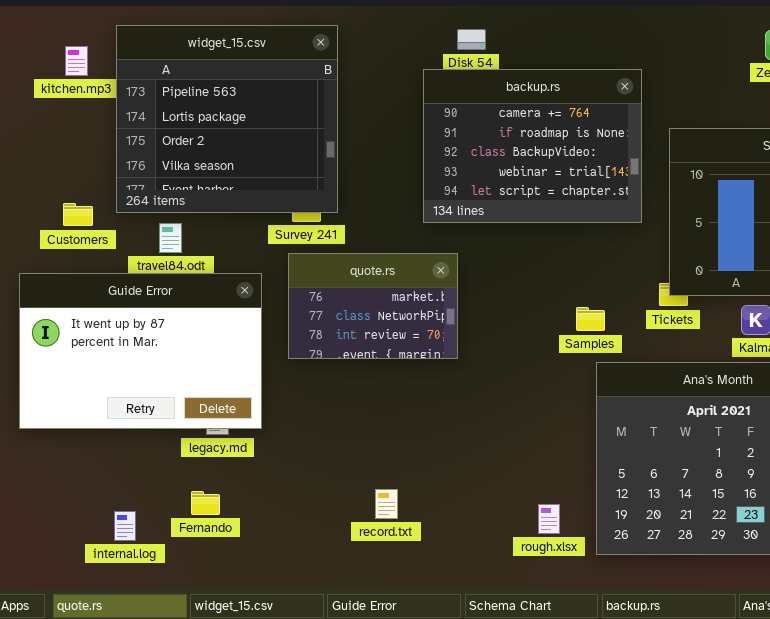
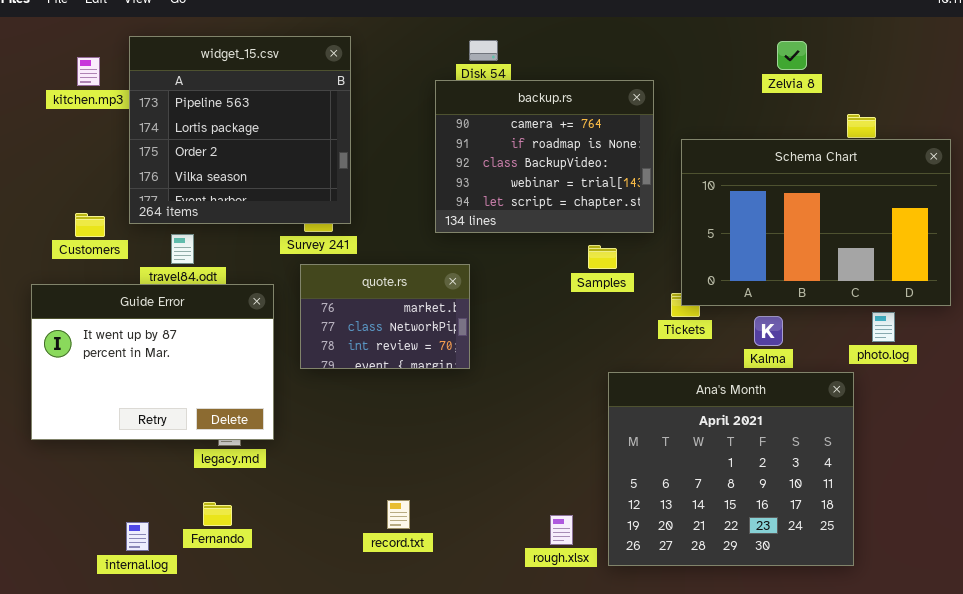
Samples: [576,307,605,331] -> [588,245,617,269], moved

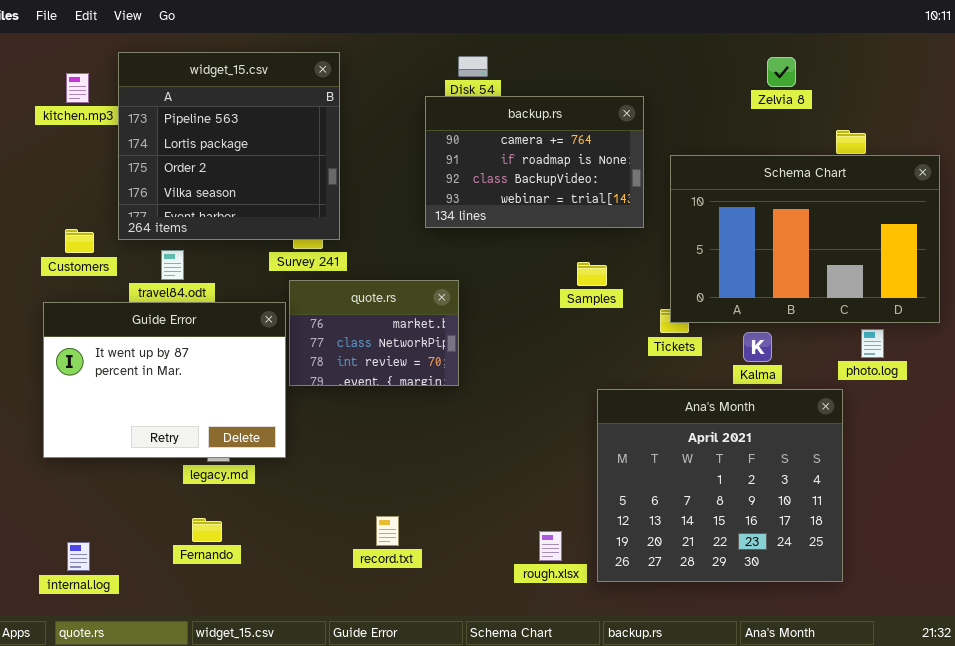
backup.rs: [435,80,654,233] -> [425,96,644,228], resized
Guide Error: [31,284,274,440] -> [43,302,286,458], moved
internal.log: [126,522,149,551] -> [67,542,90,571], moved

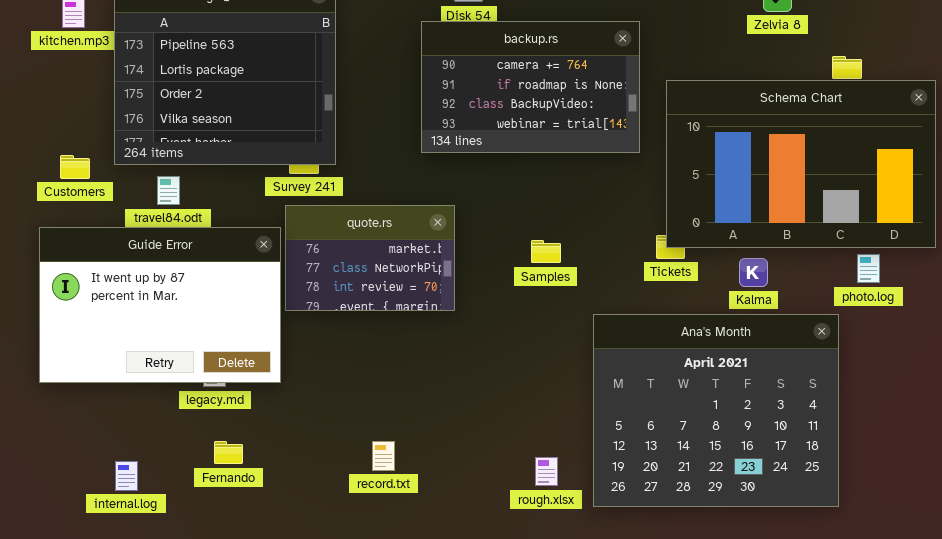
Samples: [577,262,607,286] -> [531,240,561,263], moved
Fernando: [192,518,222,542] -> [214,441,243,464], moved
internal.log: [67,542,90,571] -> [115,461,138,491], moved

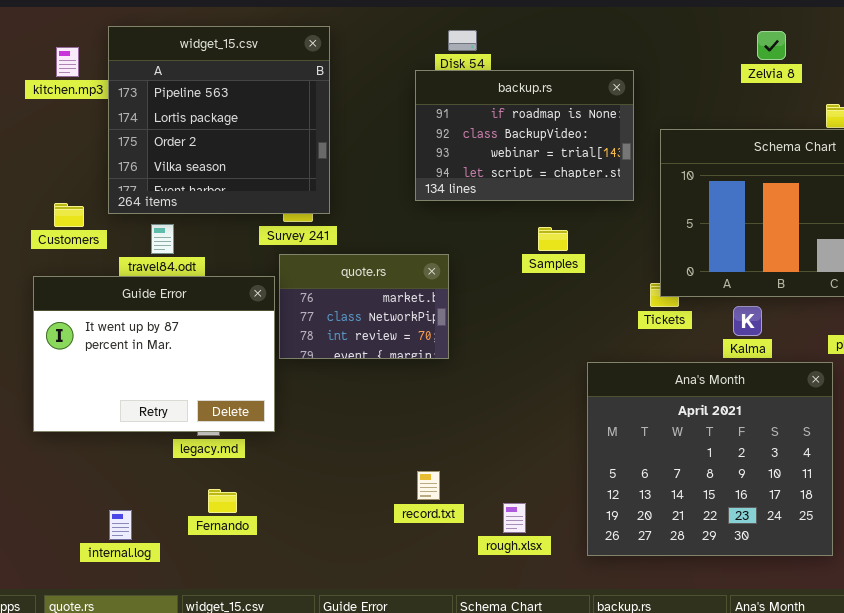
backup.rs: [421,21,640,153] -> [415,70,634,201], scrolled down 1 row
Samples: [531,240,561,263] -> [538,227,568,251], moved
record.txt: [372,441,395,471] -> [417,471,440,500], moved
rough.xlsx: [535,457,558,486] -> [503,503,526,533], moved

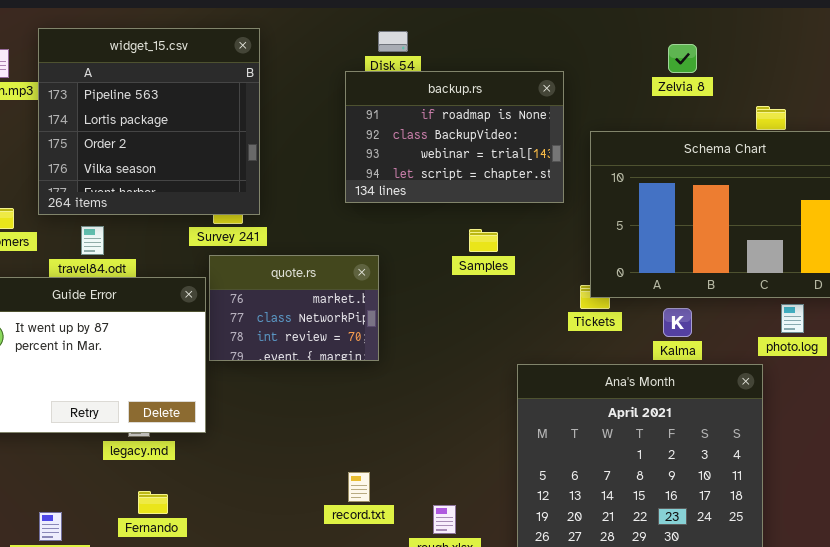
Zelvia 8: [757,31,786,60] -> [668,44,697,73], moved

